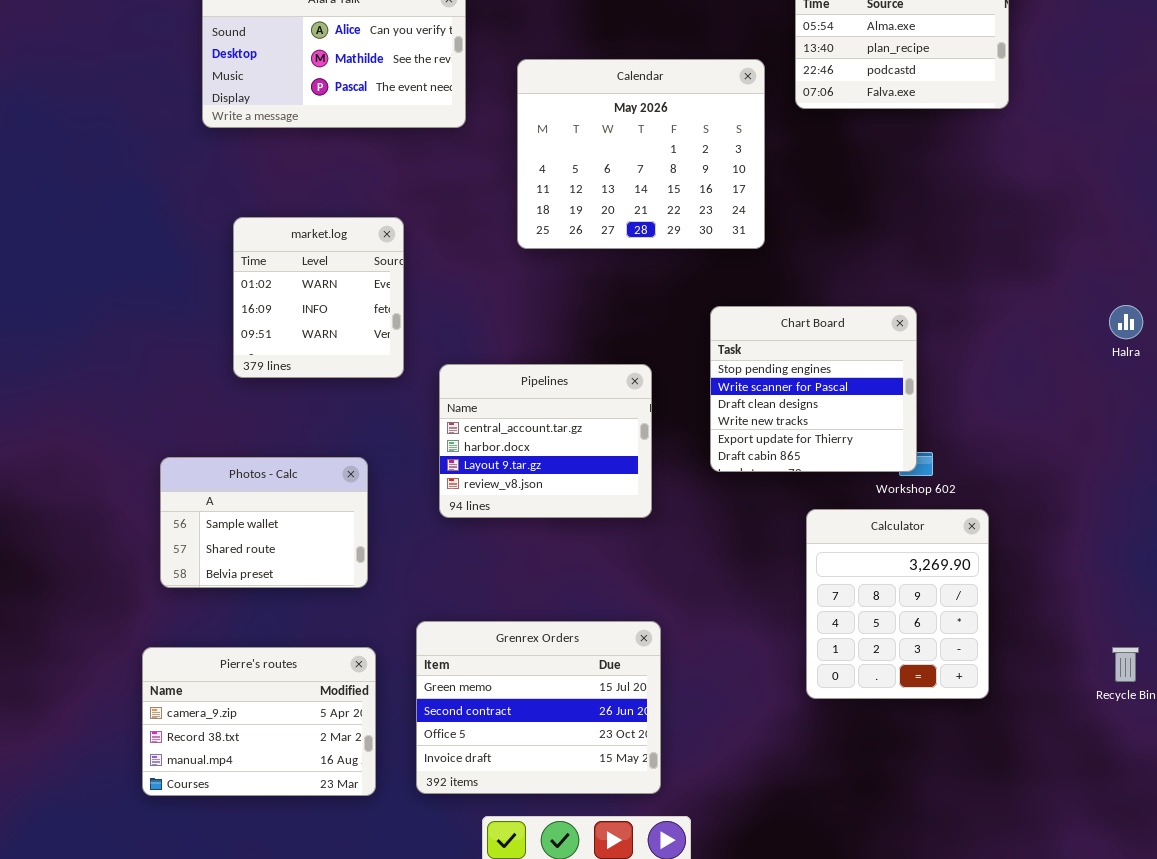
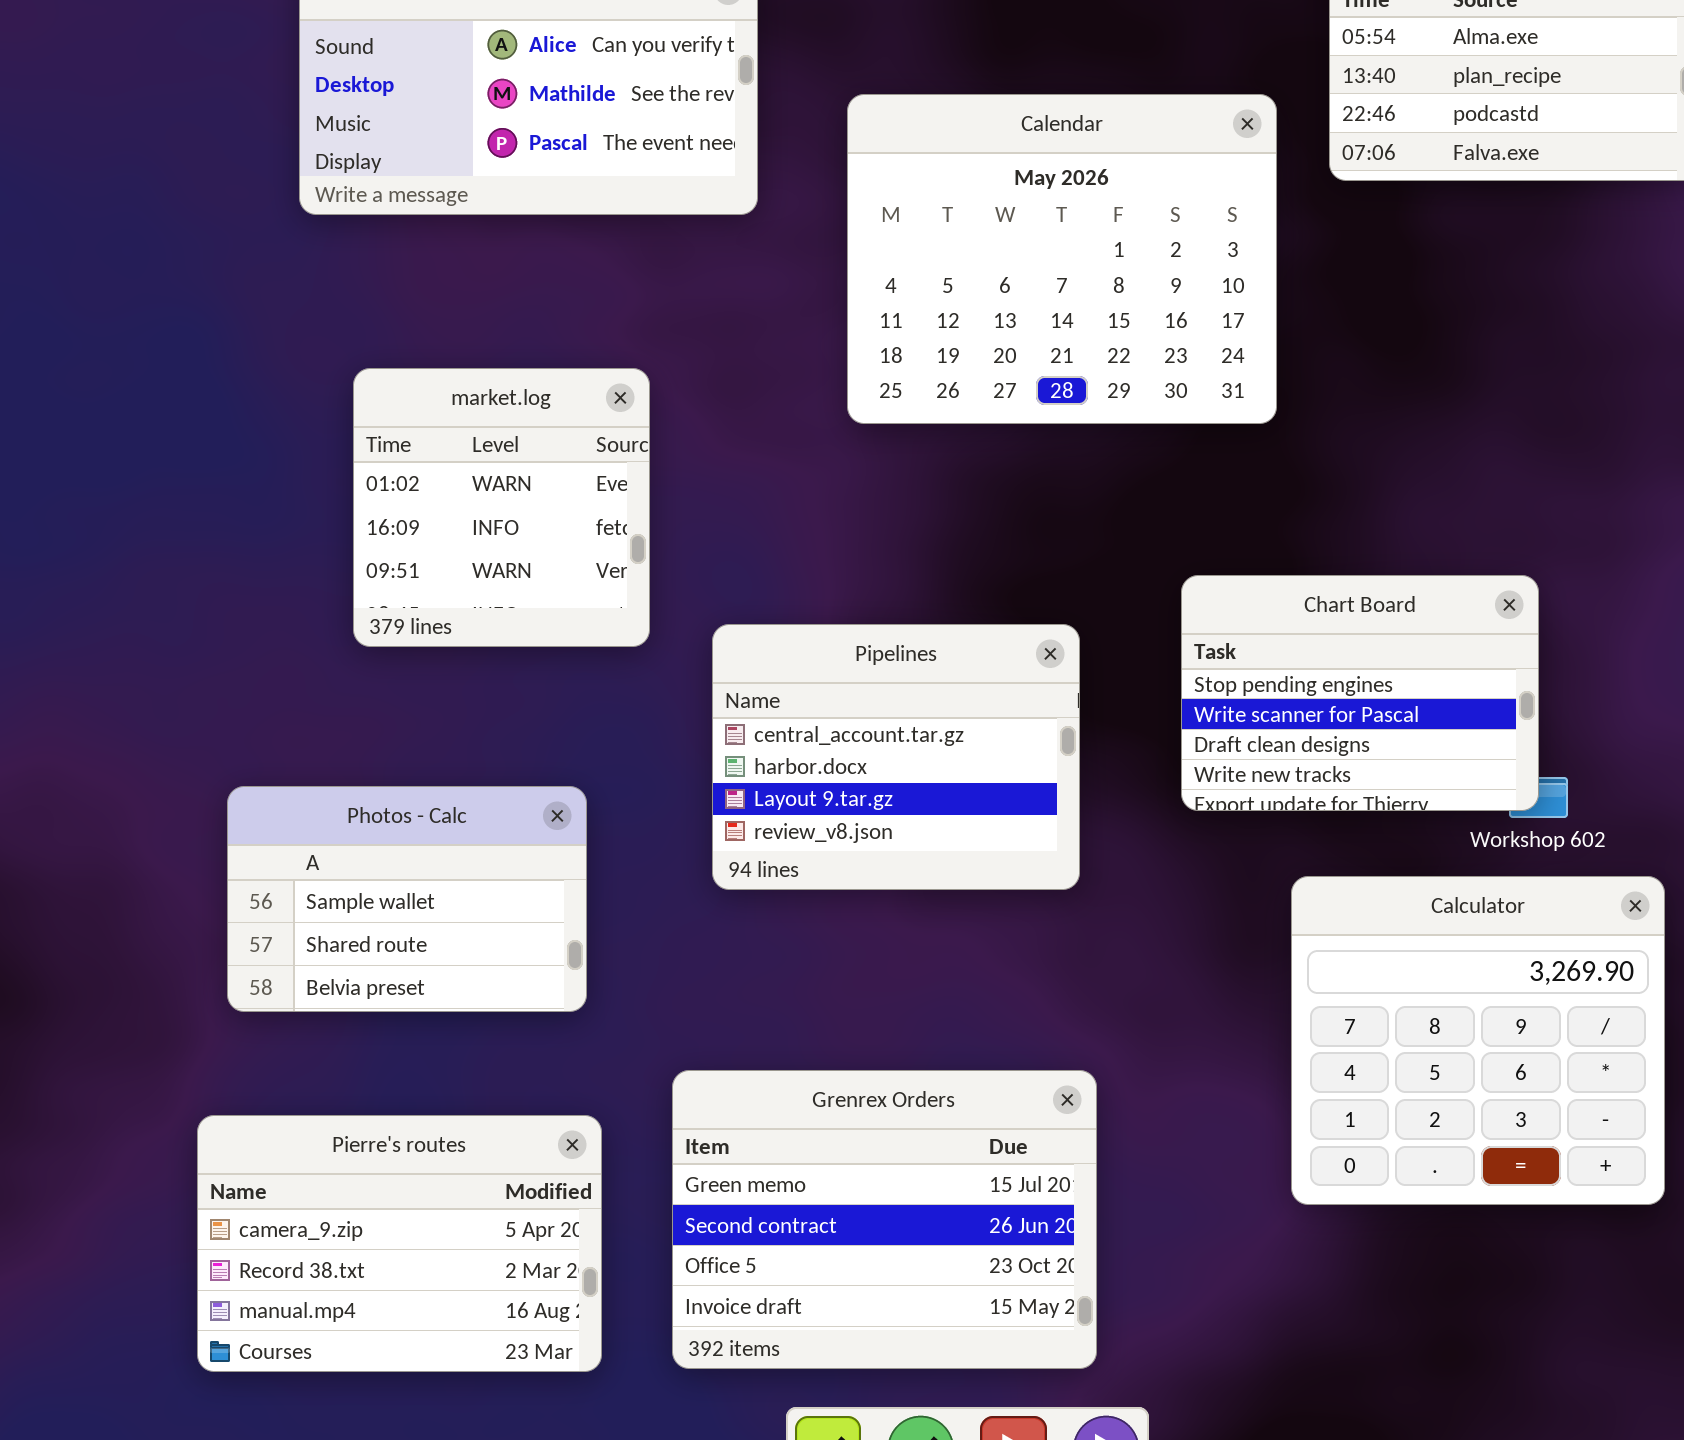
Chart Board: [710,306,917,472] -> [1181,575,1539,811], resized
Calculator: [806,509,989,699] -> [1291,876,1665,1205], resized

